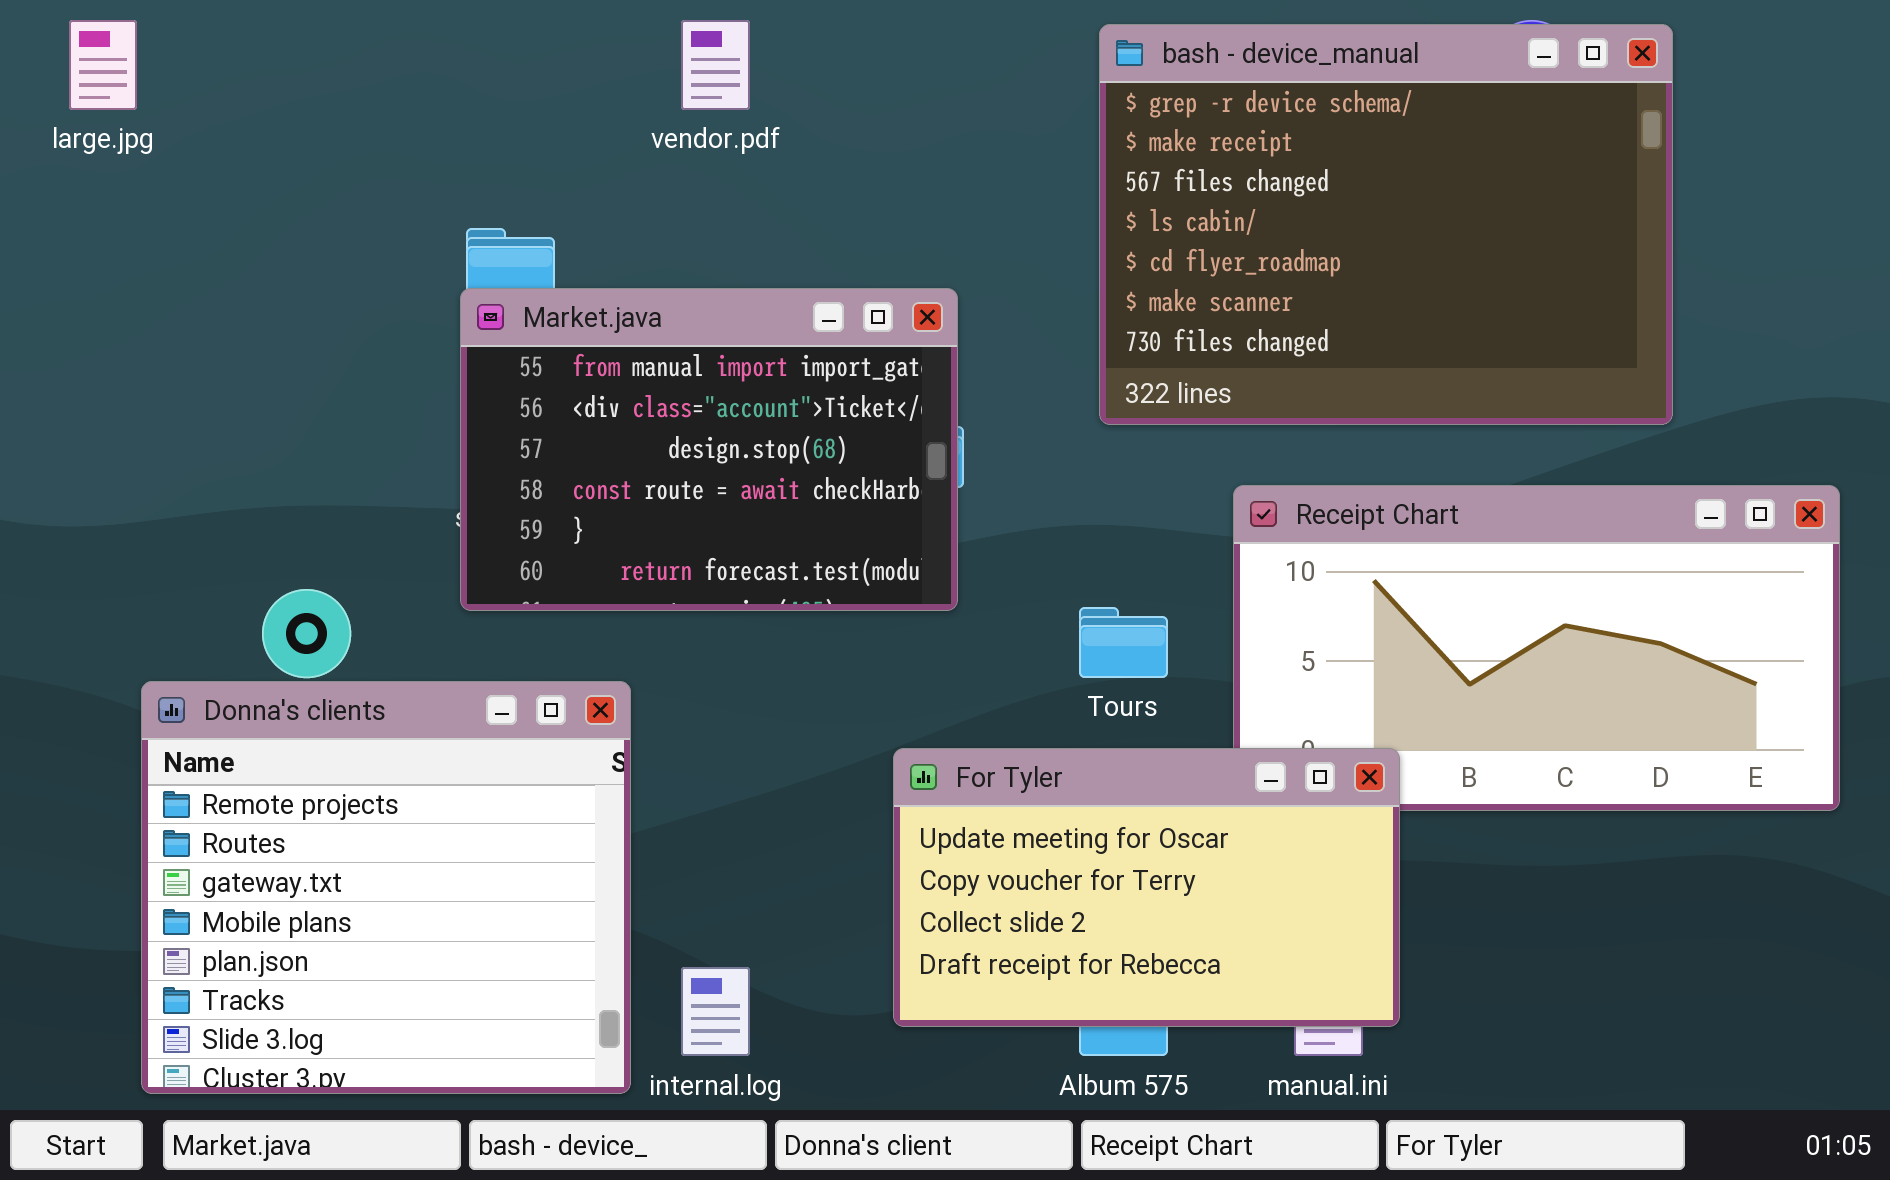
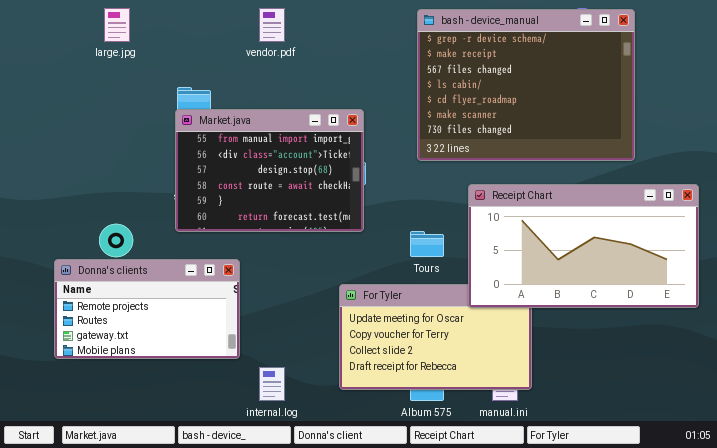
large.jpg: [69,20,137,110] -> [104,8,130,42], moved
Receipt Chart: [1233,485,1840,811] -> [468,184,699,308], raised
Donna's clients: [141,681,631,1094] -> [54,259,240,359], resized

